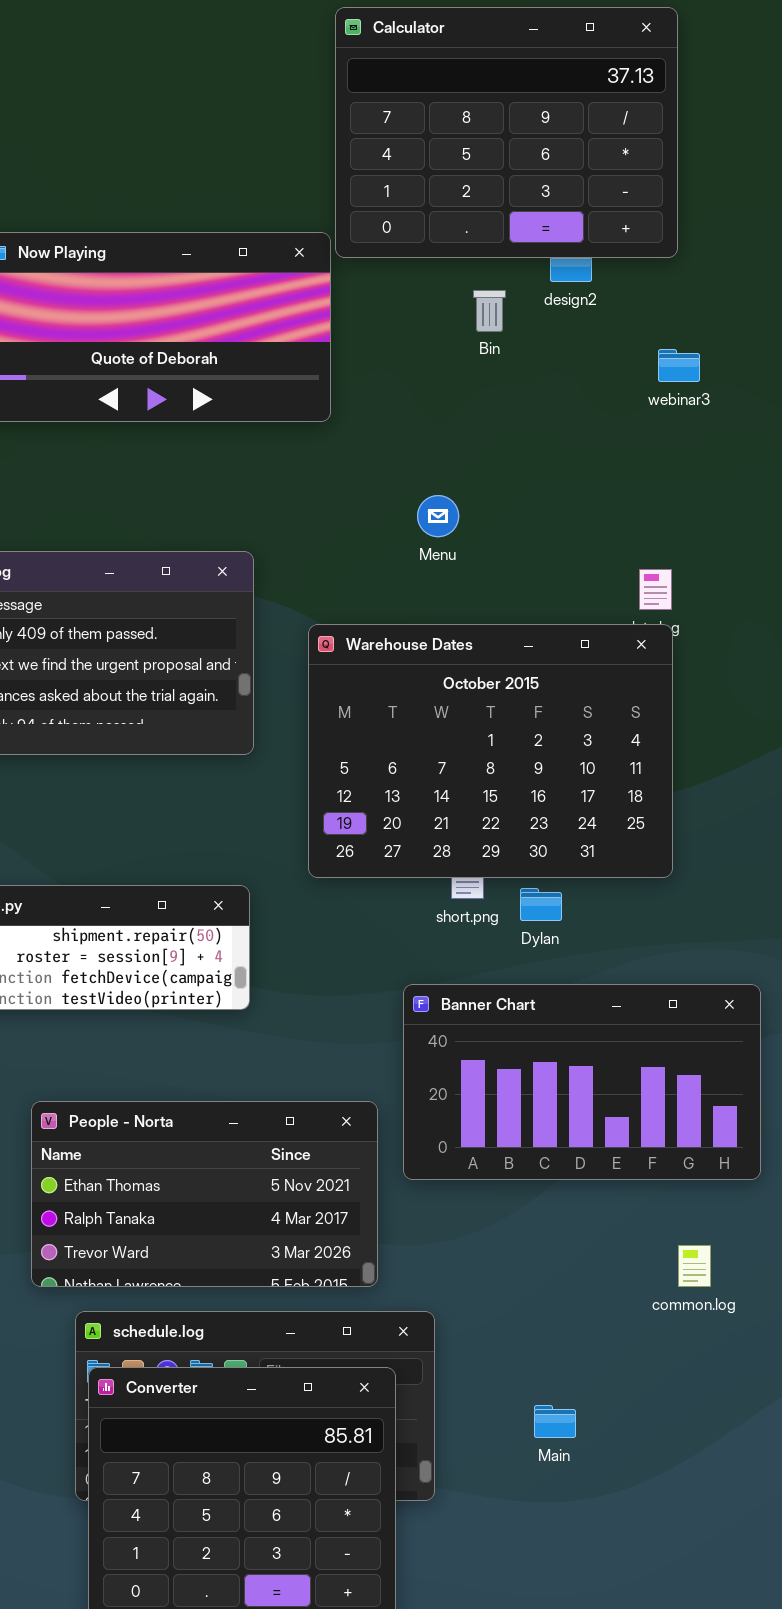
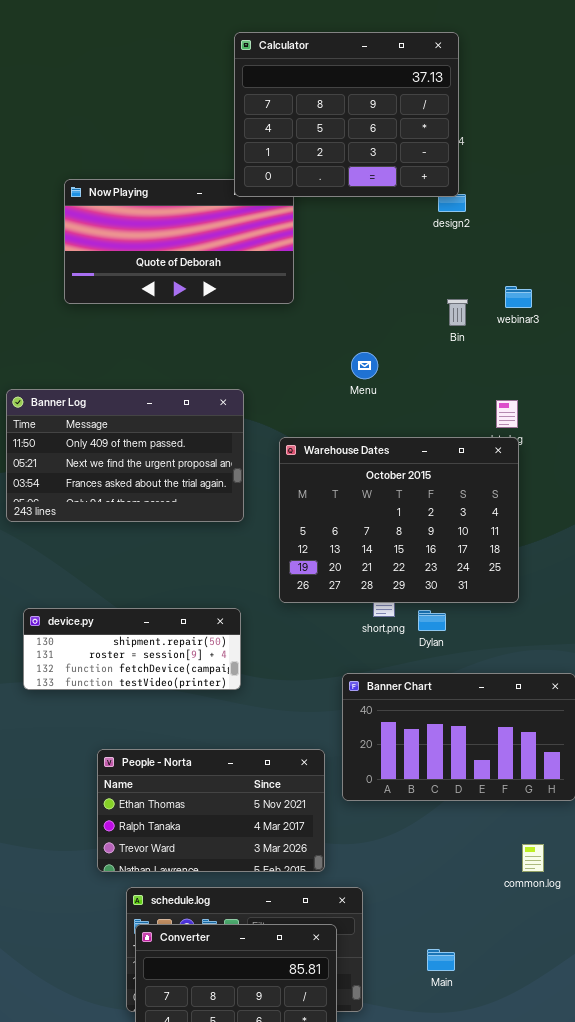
Calculator: [335,7,678,258] -> [234,32,459,197], moved
Bin: [473,290,506,332] -> [447,299,468,326], moved
webinar3: [658,349,700,382] -> [505,286,532,308], moved

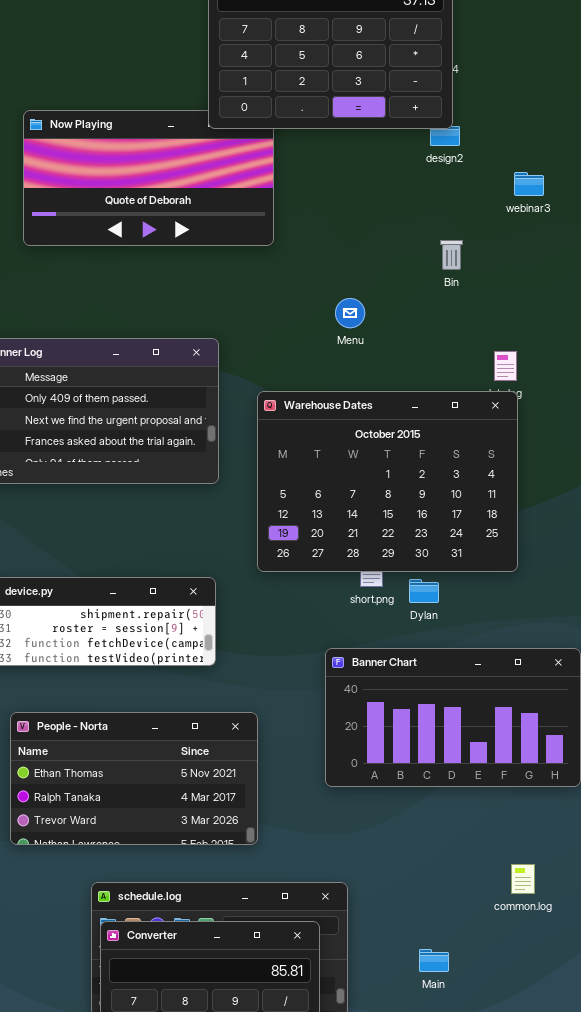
webinar3: [505,286,532,308] -> [514,172,544,196], moved
People - Norta: [97,749,325,872] -> [10,712,258,845], moved
common.log: [522,844,544,872] -> [511,864,535,894], moved

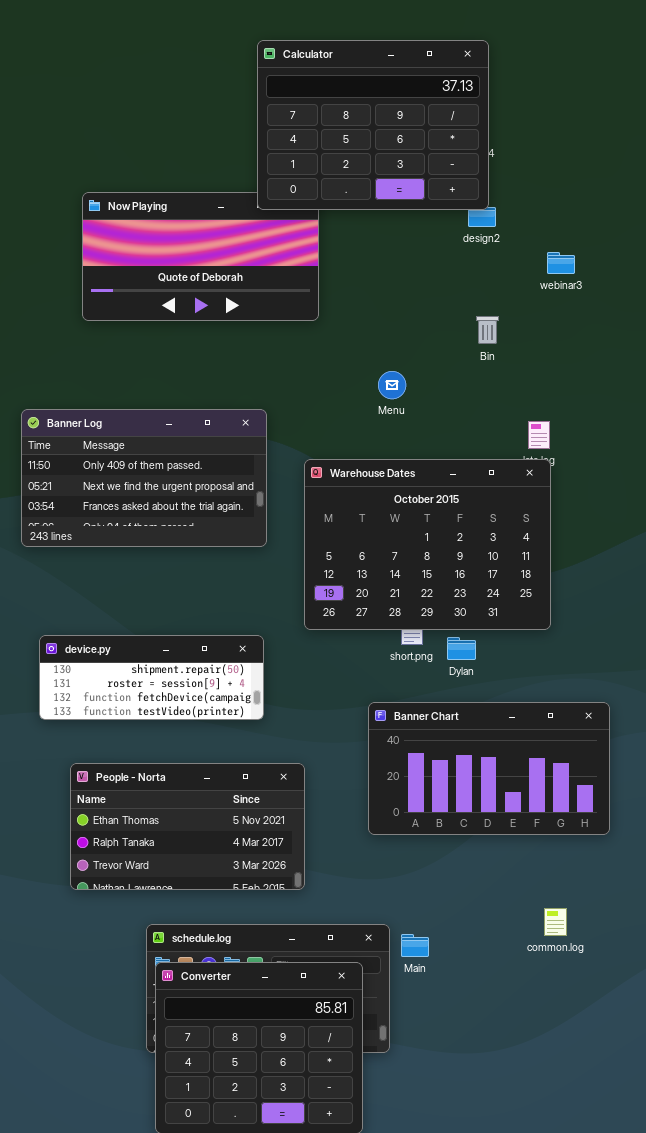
Main: [419,949,449,972] -> [401,934,429,957], moved

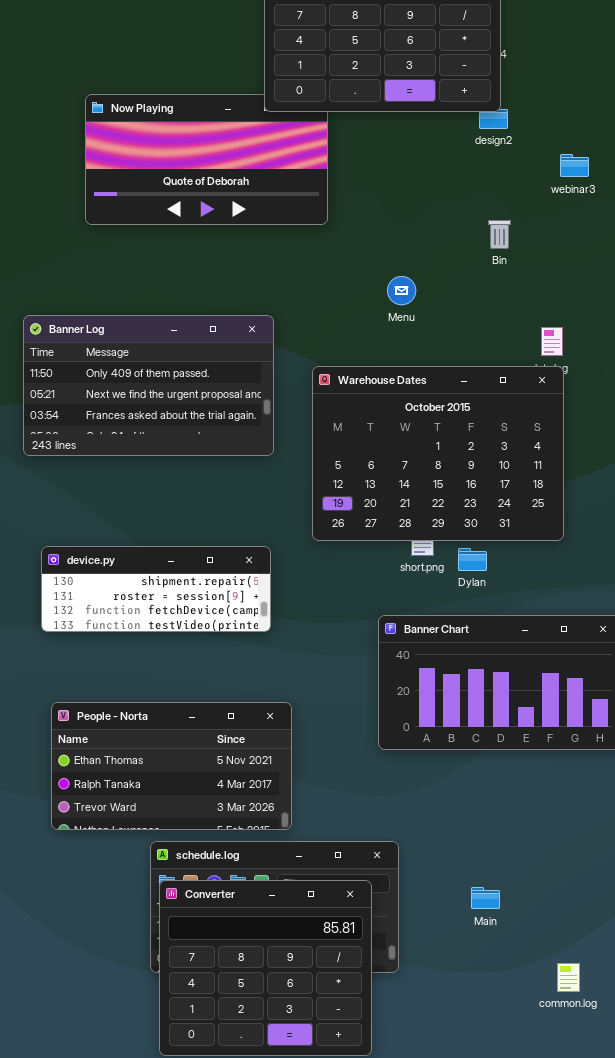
People - Norta: [70,763,305,890] -> [51,702,292,830], moved
common.log: [544,908,567,936] -> [557,963,580,992], moved
Main: [401,934,429,957] -> [471,887,500,909], moved

